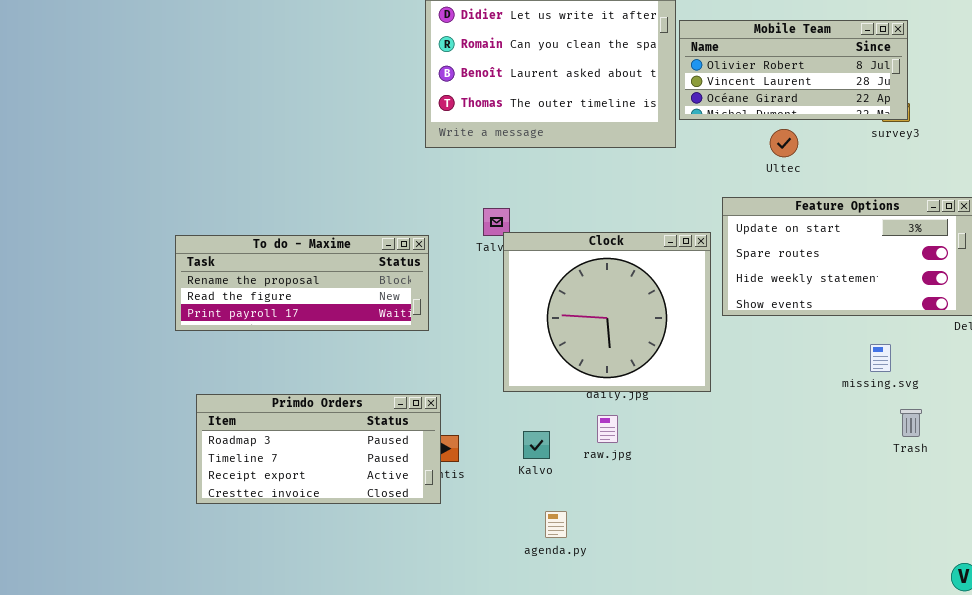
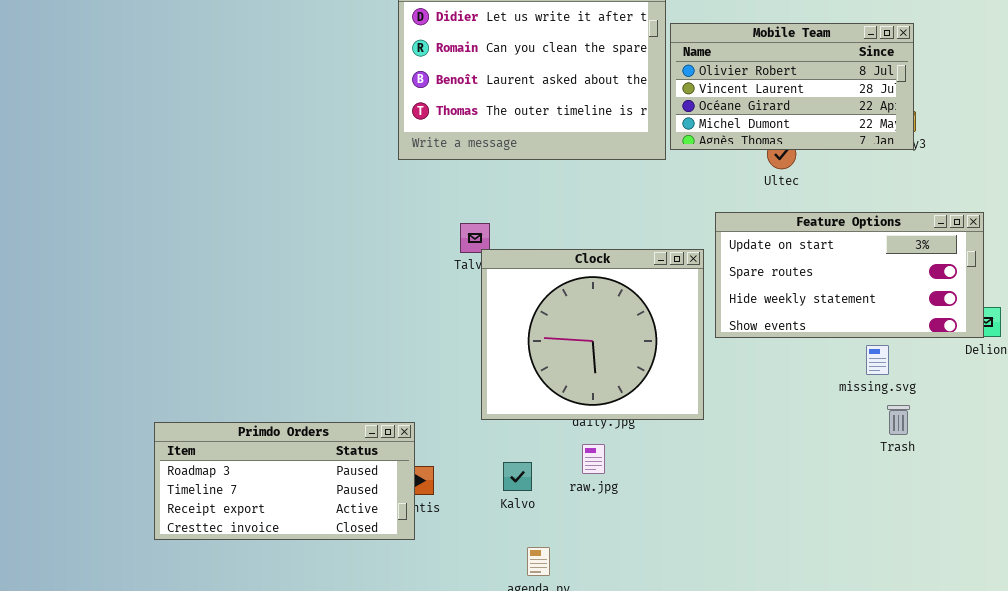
Mobile Team: [679,20,908,120] -> [670,23,914,150], resized
To do - Maxime: [175,235,429,331] -> none, closed
missing.svg: [870,344,891,372] -> [866,345,889,375], moved
Trash: [900,409,922,437] -> [887,405,910,435], moved

